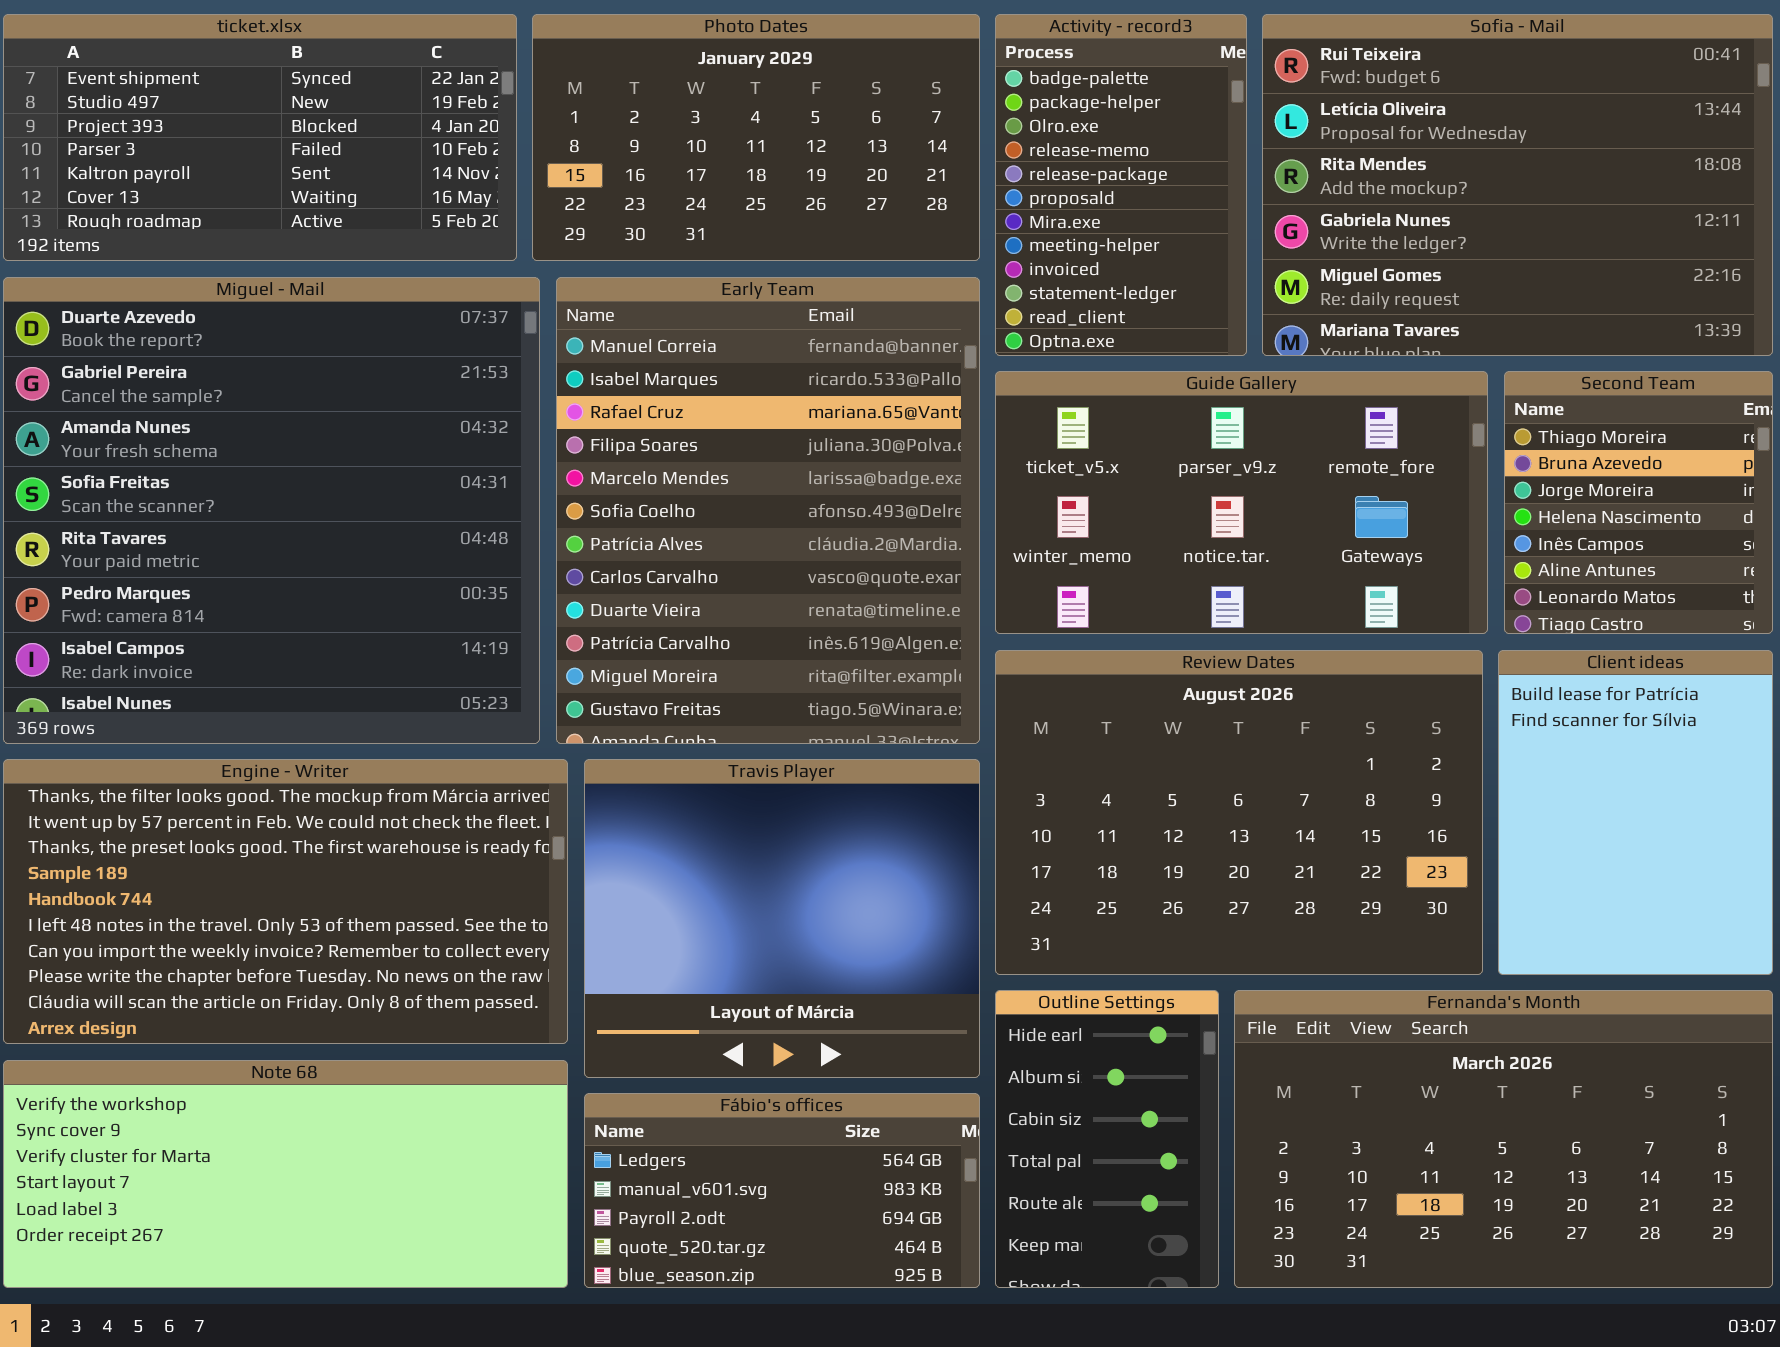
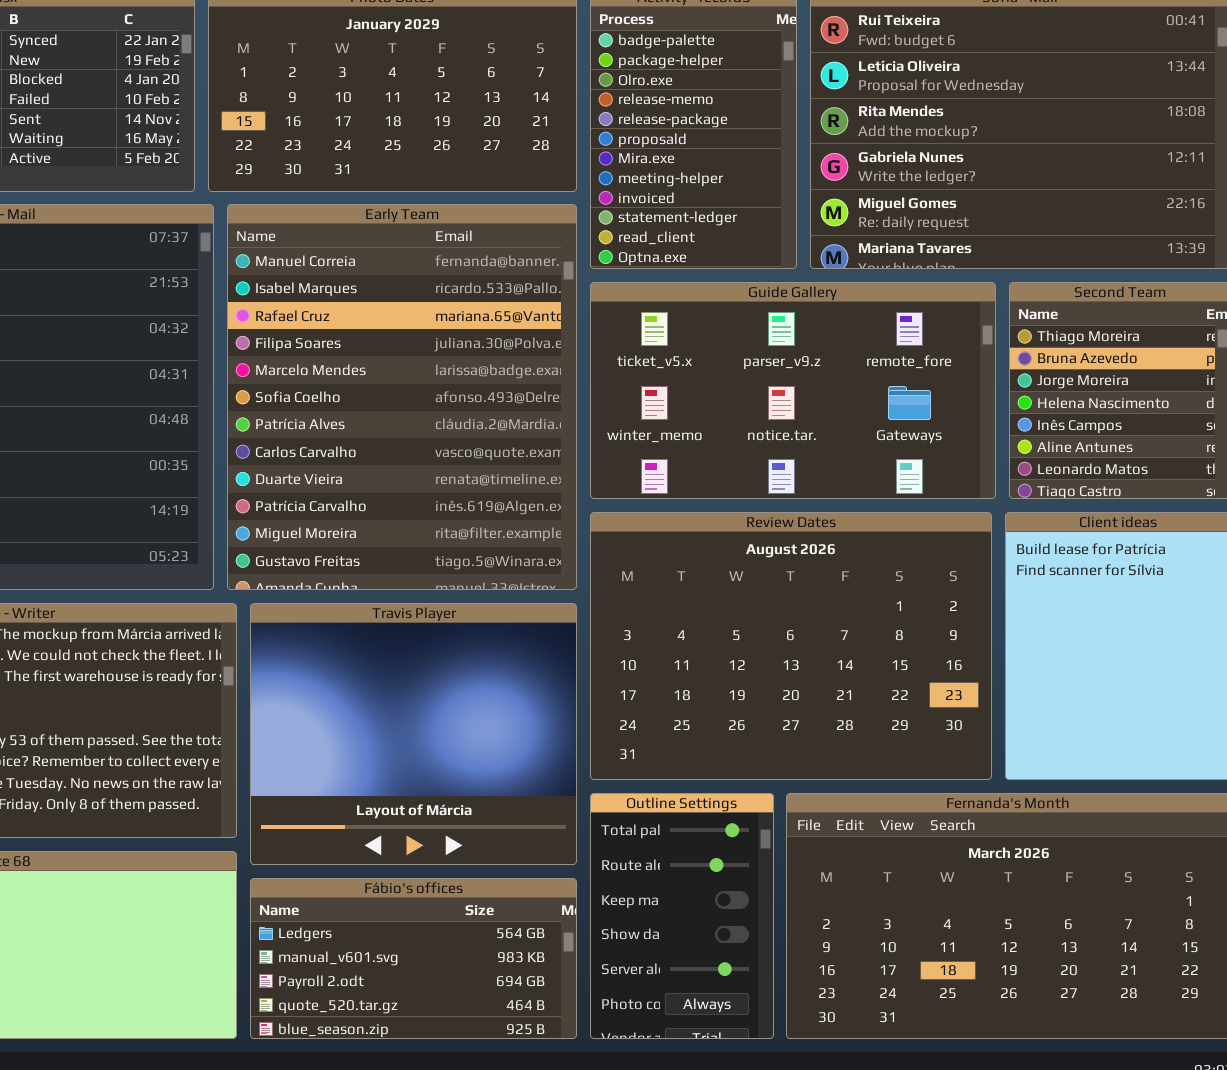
Outline Settings: [995,990,1219,1288] -> [590,793,774,1039], scrolled down 3 rows

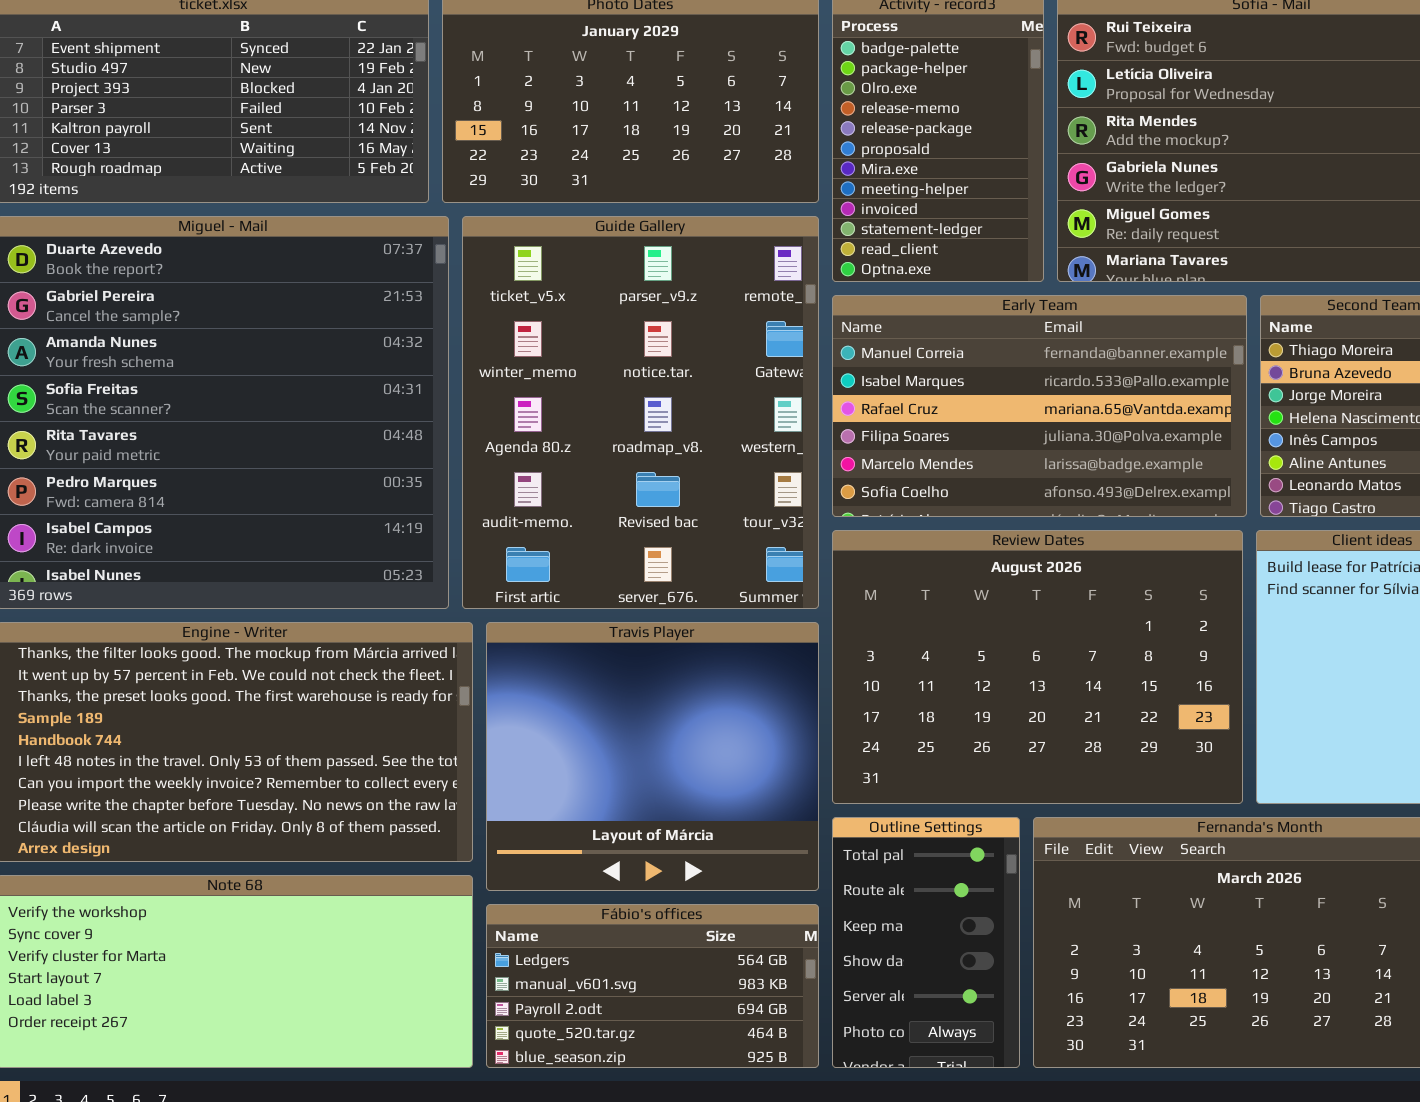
Early Team: [227,204,577,590] -> [832,295,1247,517], moved, resized
Guide Gallery: [590,282,996,499] -> [462,216,819,609], moved, resized

